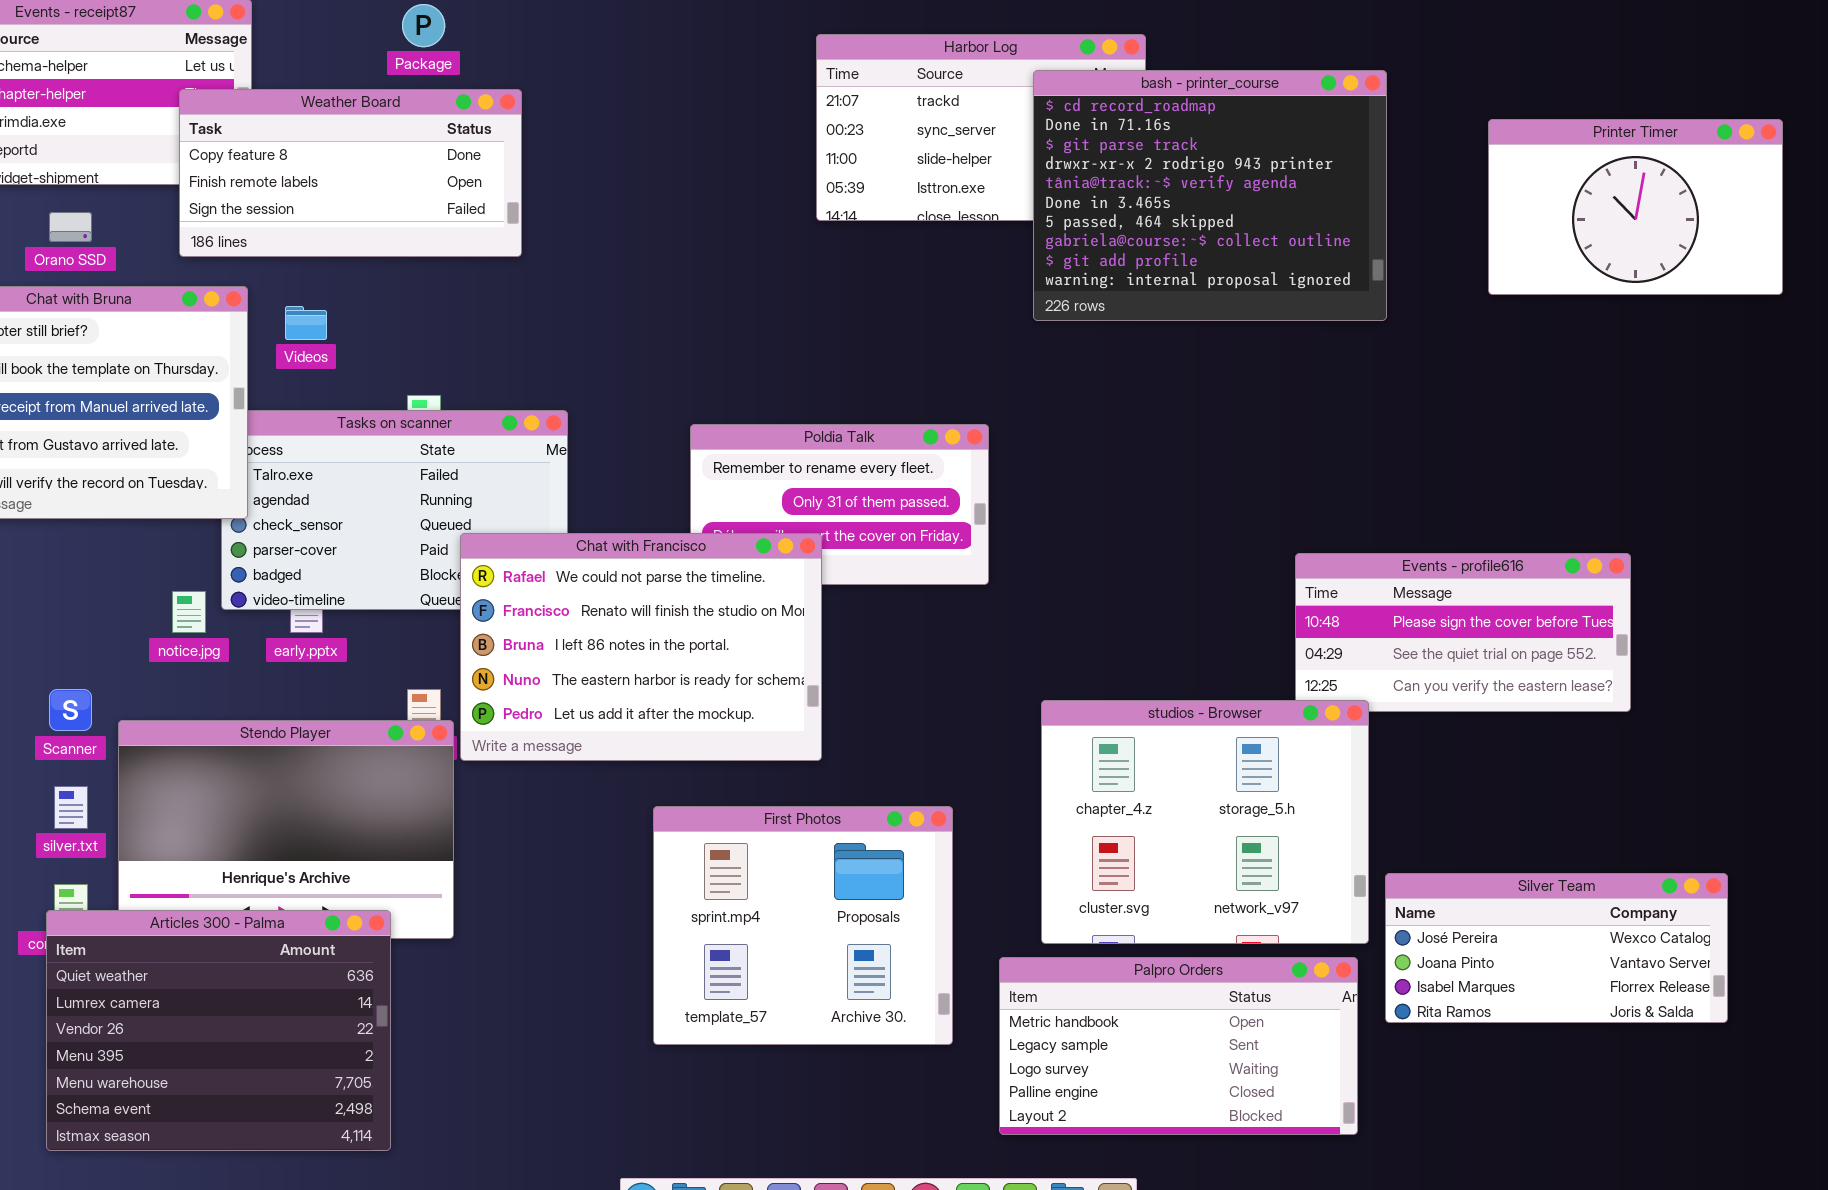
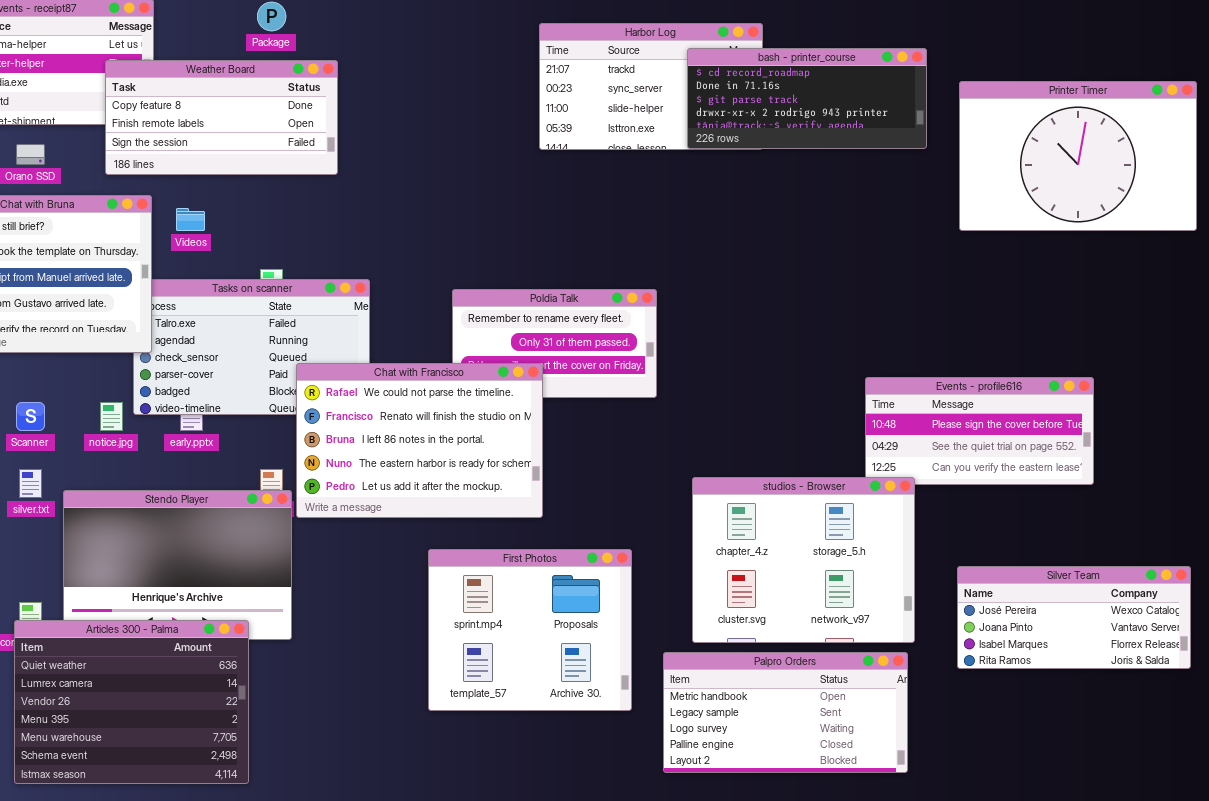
bash - printer_course: [1033,70,1387,321] -> [687,48,927,149], resized
Printer Timer: [1488,119,1783,295] -> [959,81,1197,231], resized
Scanner: [49,689,92,731] -> [16,402,45,431], moved
silver.txt: [54,786,88,829] -> [19,469,42,498], moved
Silver Team: [1385,873,1728,1023] -> [957,566,1191,669], moved

